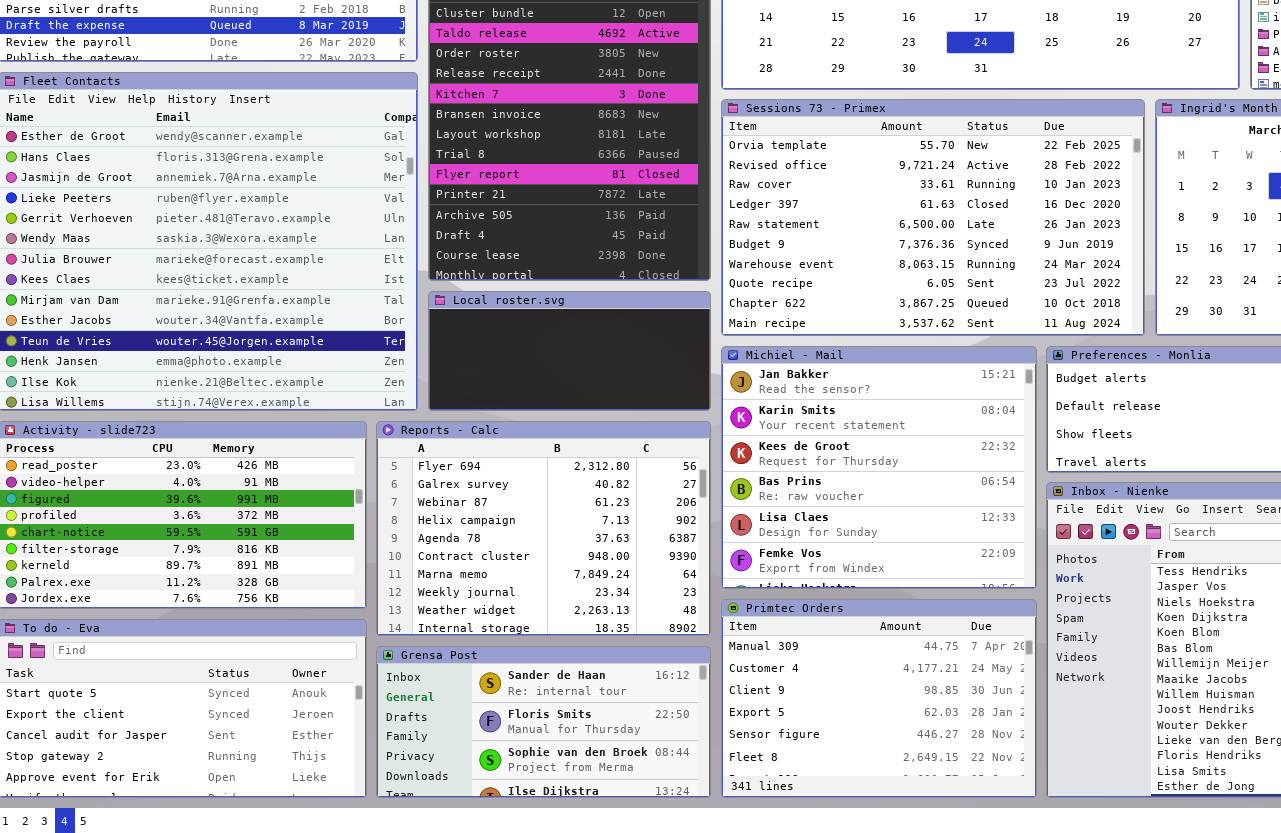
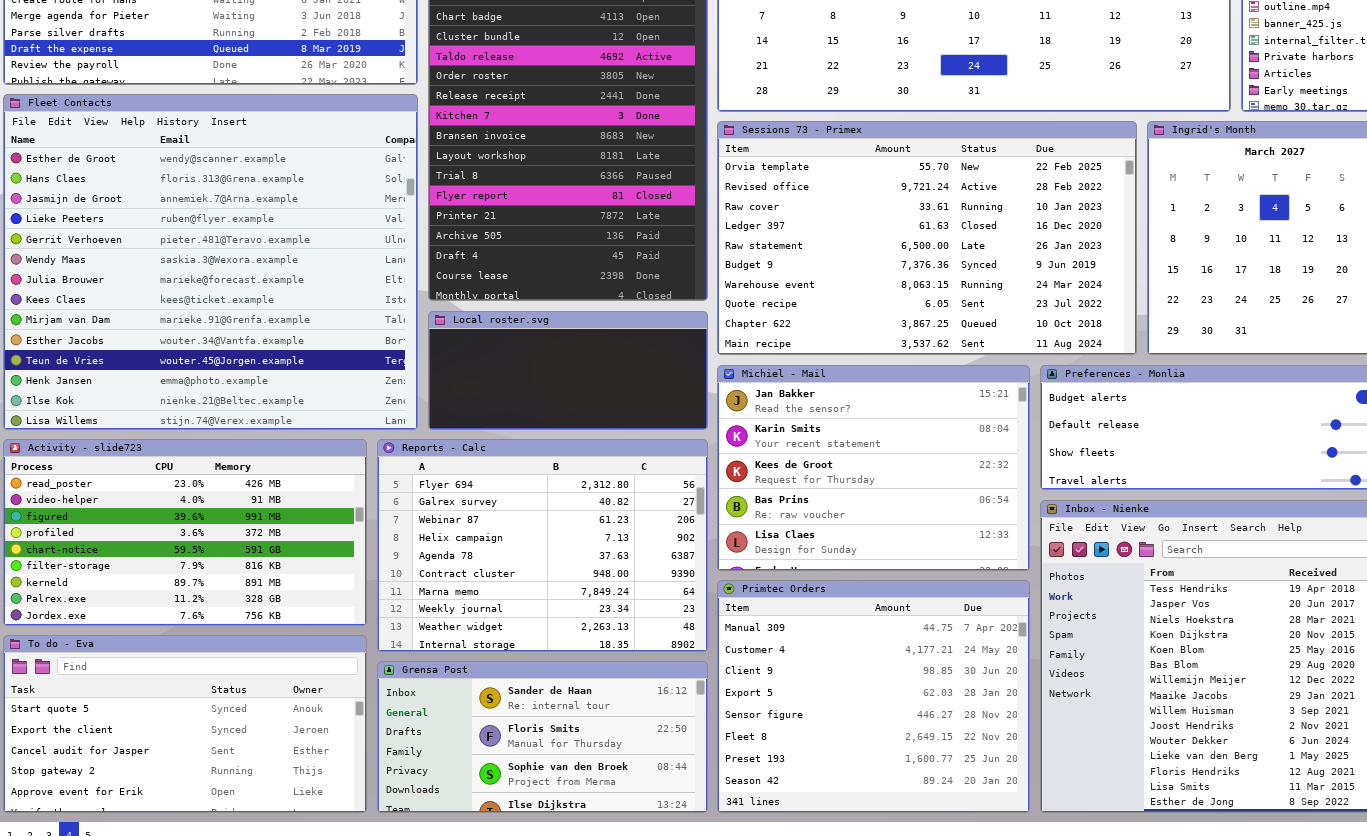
Michiel - Mail: [721,346,1037,589] -> [717,365,1030,571], resized
Primtec Orders: [721,599,1037,798] -> [717,580,1030,813], resized

